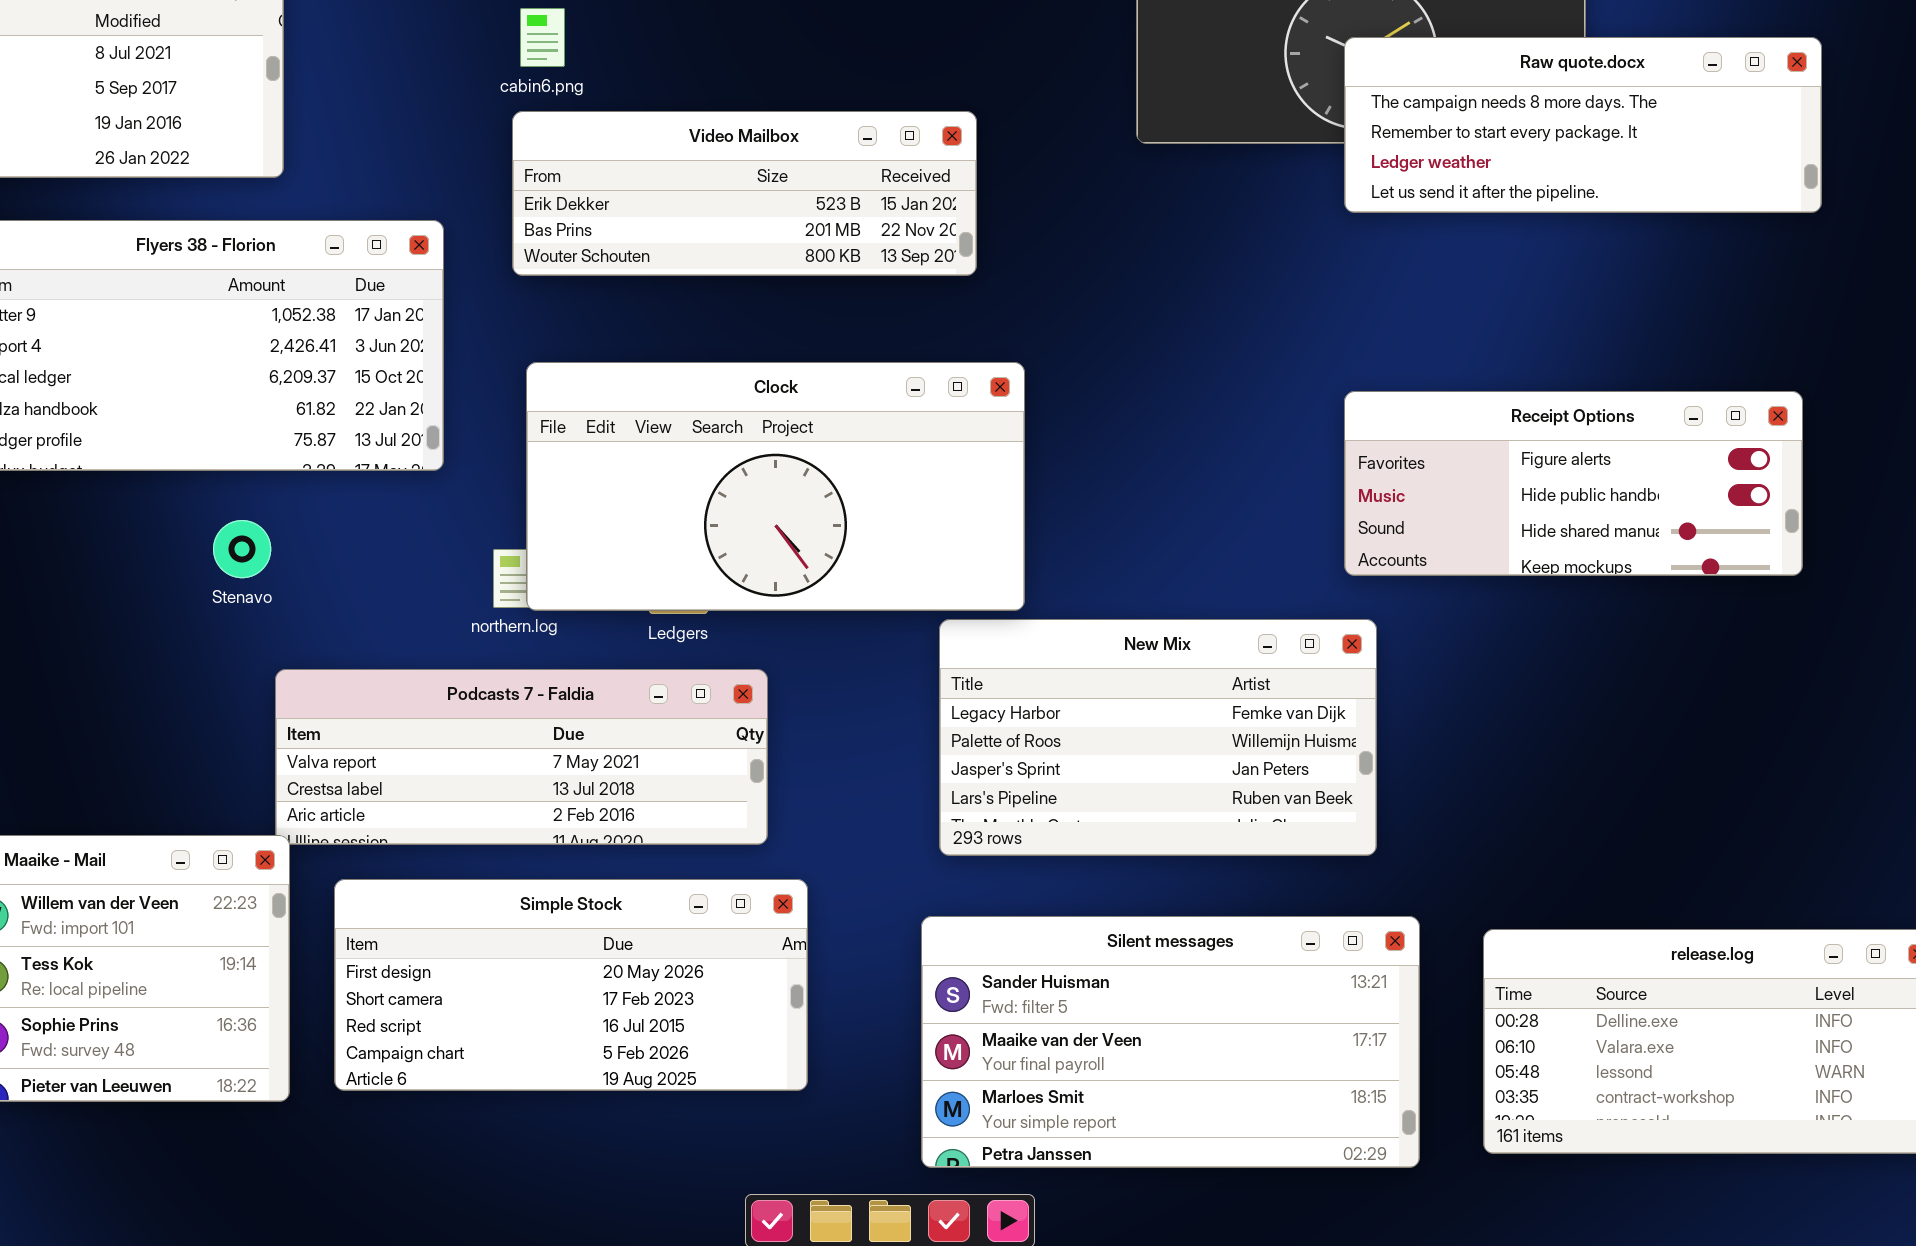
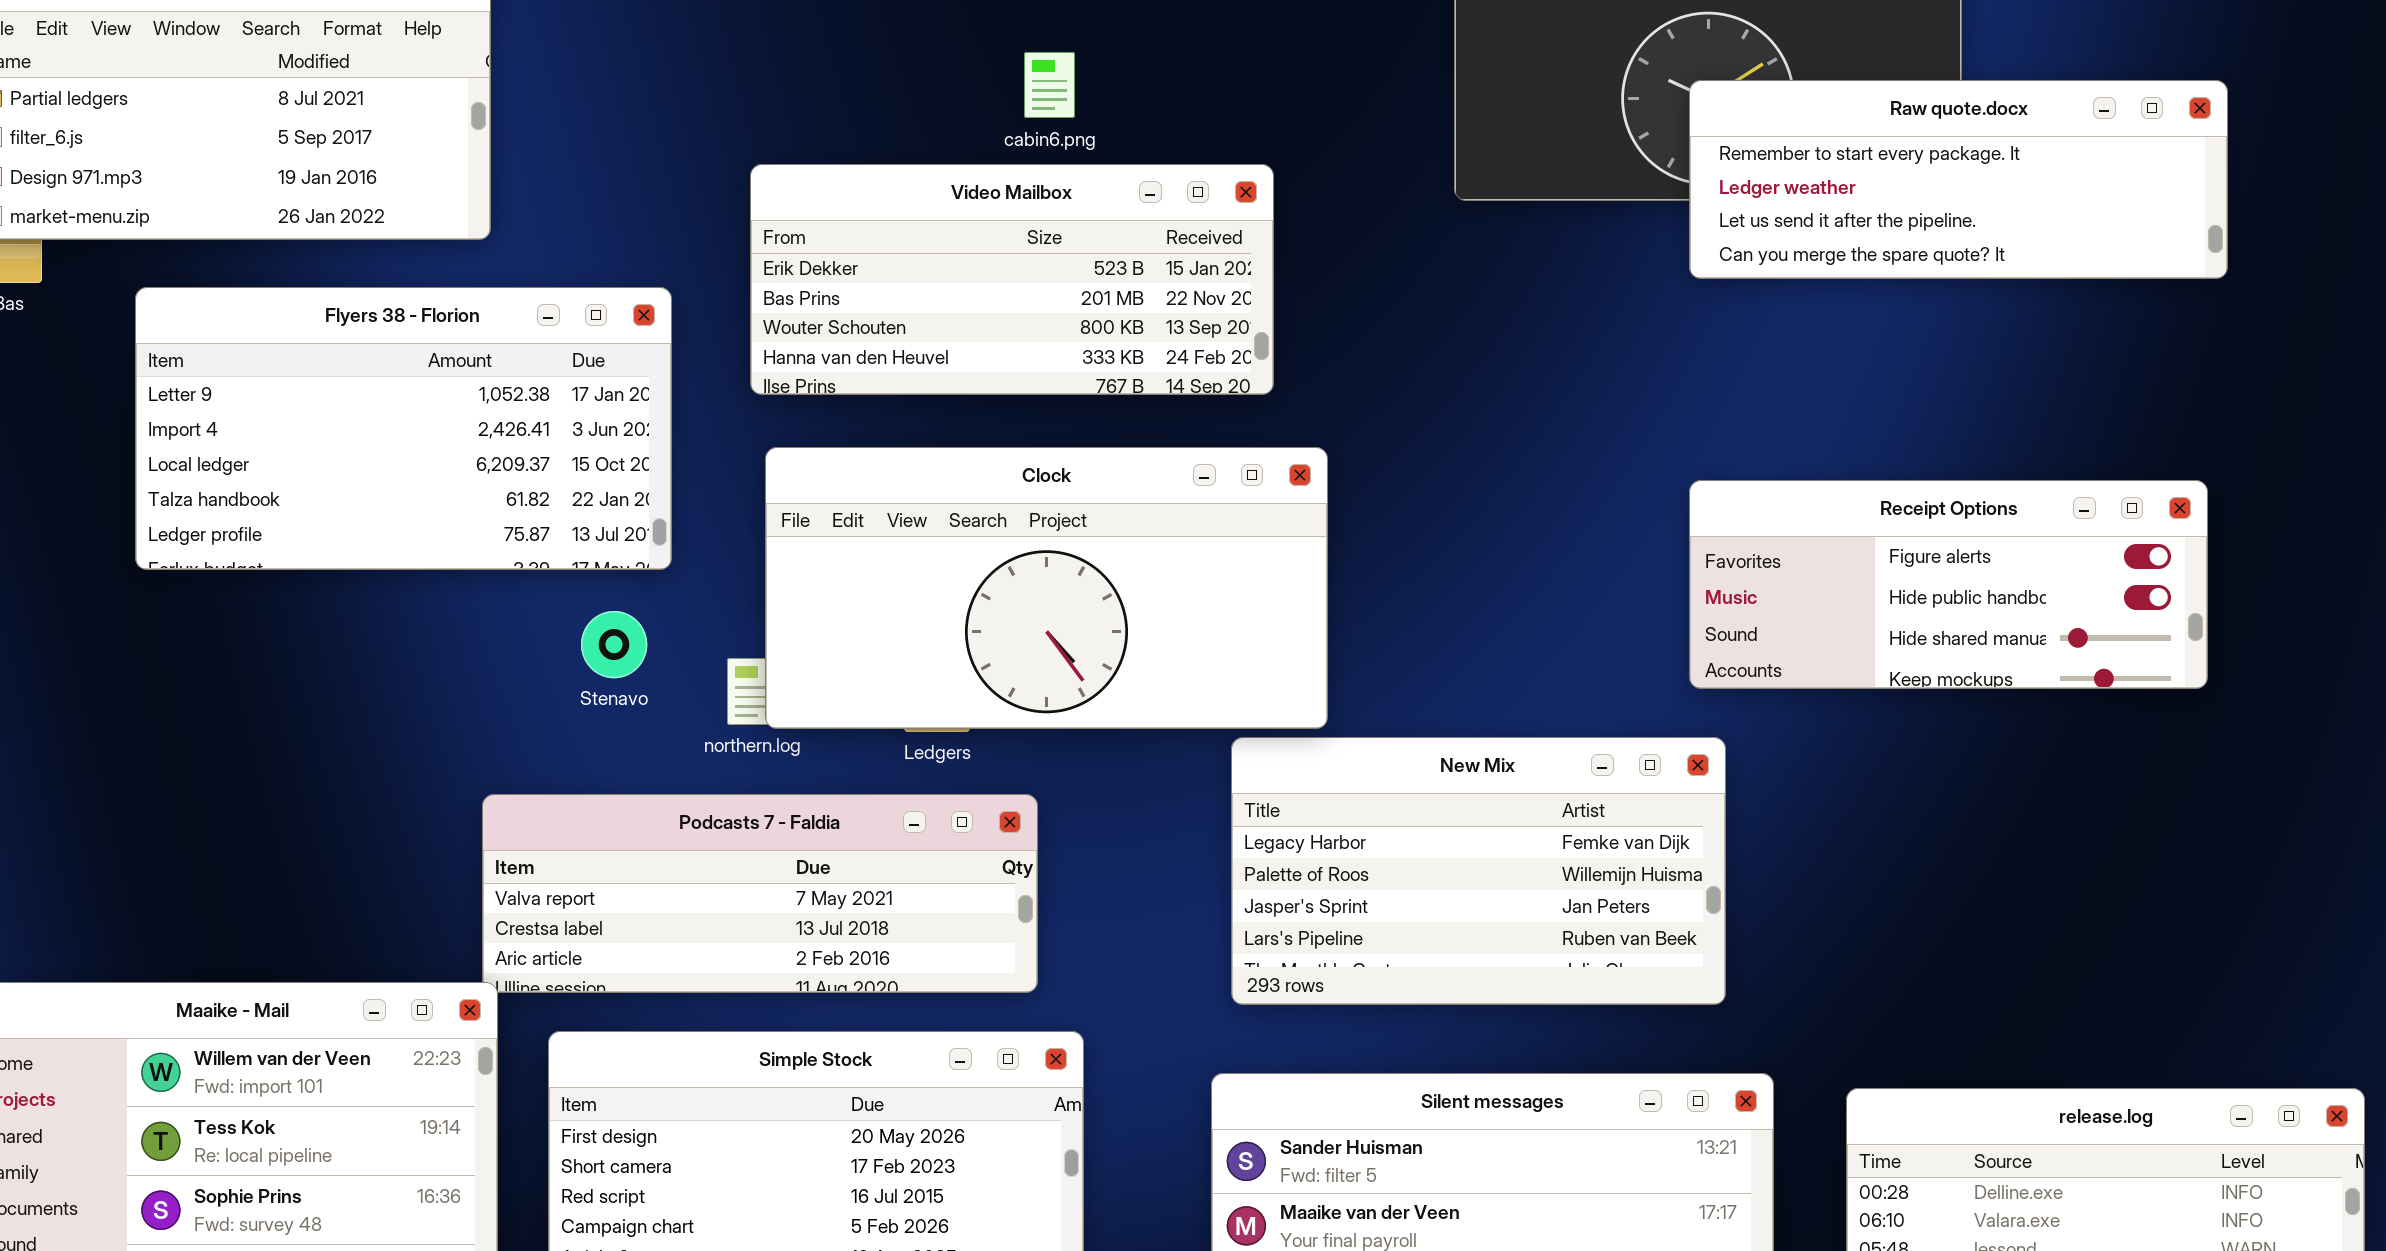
cabin6.png: [520,8,565,67] -> [1024,52,1075,118], moved
Raw quote.docx: [1344,37,1822,213] -> [1689,80,2228,279], scrolled down 1 row
Video Mailbox: [512,111,977,276] -> [750,164,1274,395], resized
Stenavo: [213,520,271,578] -> [581,611,647,678], moved

